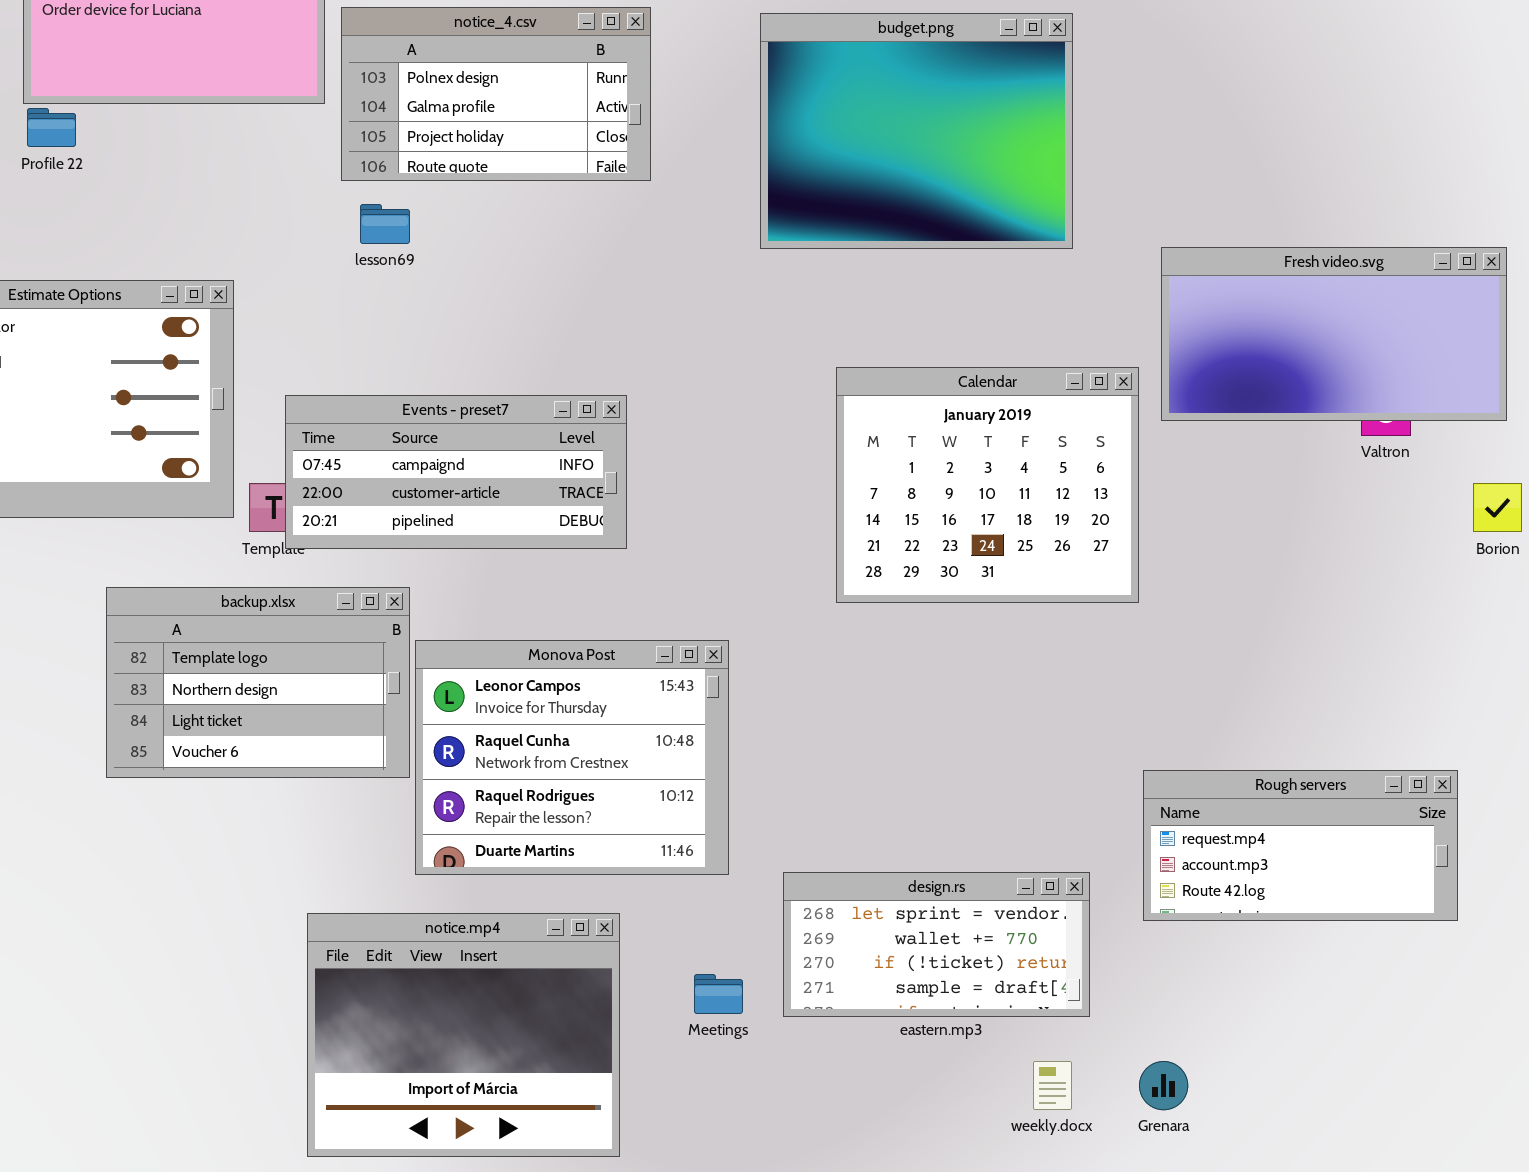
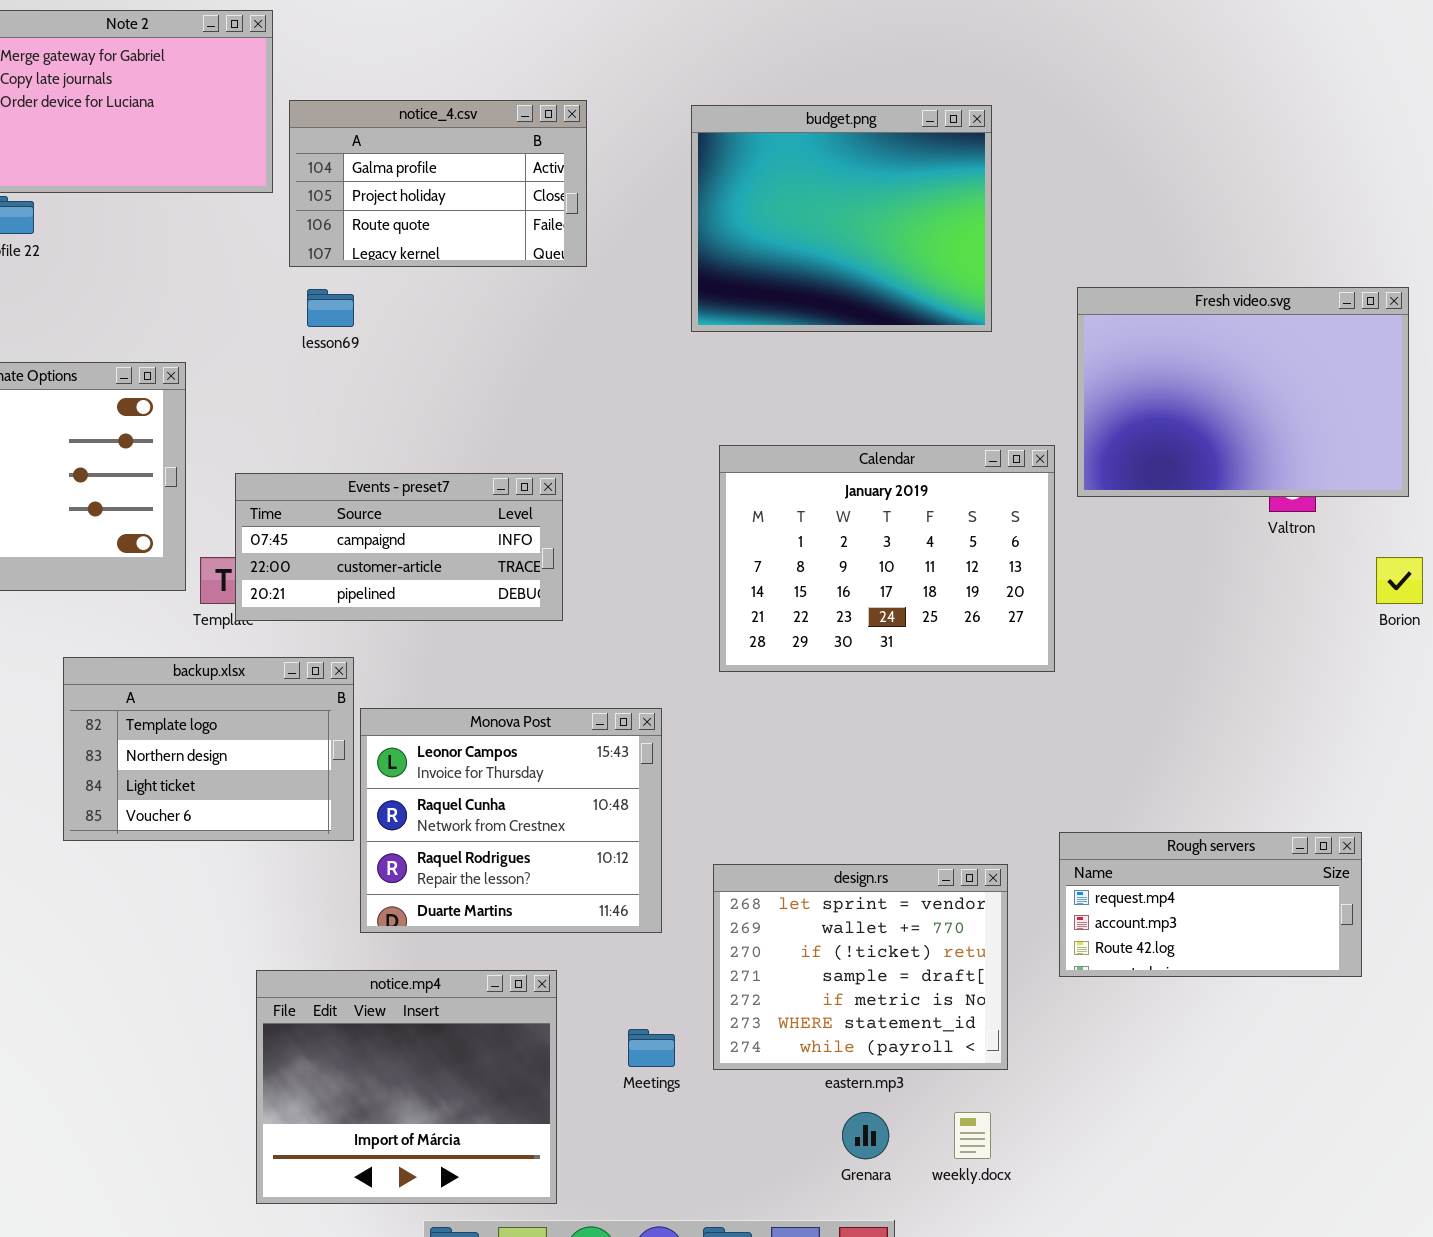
notice_4.csv: [341,7,651,181] -> [289,100,587,267], scrolled down 1 row
Fresh video.svg: [1161,247,1507,421] -> [1077,287,1409,497], resized
Calendar: [836,367,1139,603] -> [719,445,1055,672], resized
design.rs: [783,872,1090,1017] -> [713,864,1008,1070], resized
Grenara: [1139,1061,1188,1110] -> [842,1112,889,1159], moved

